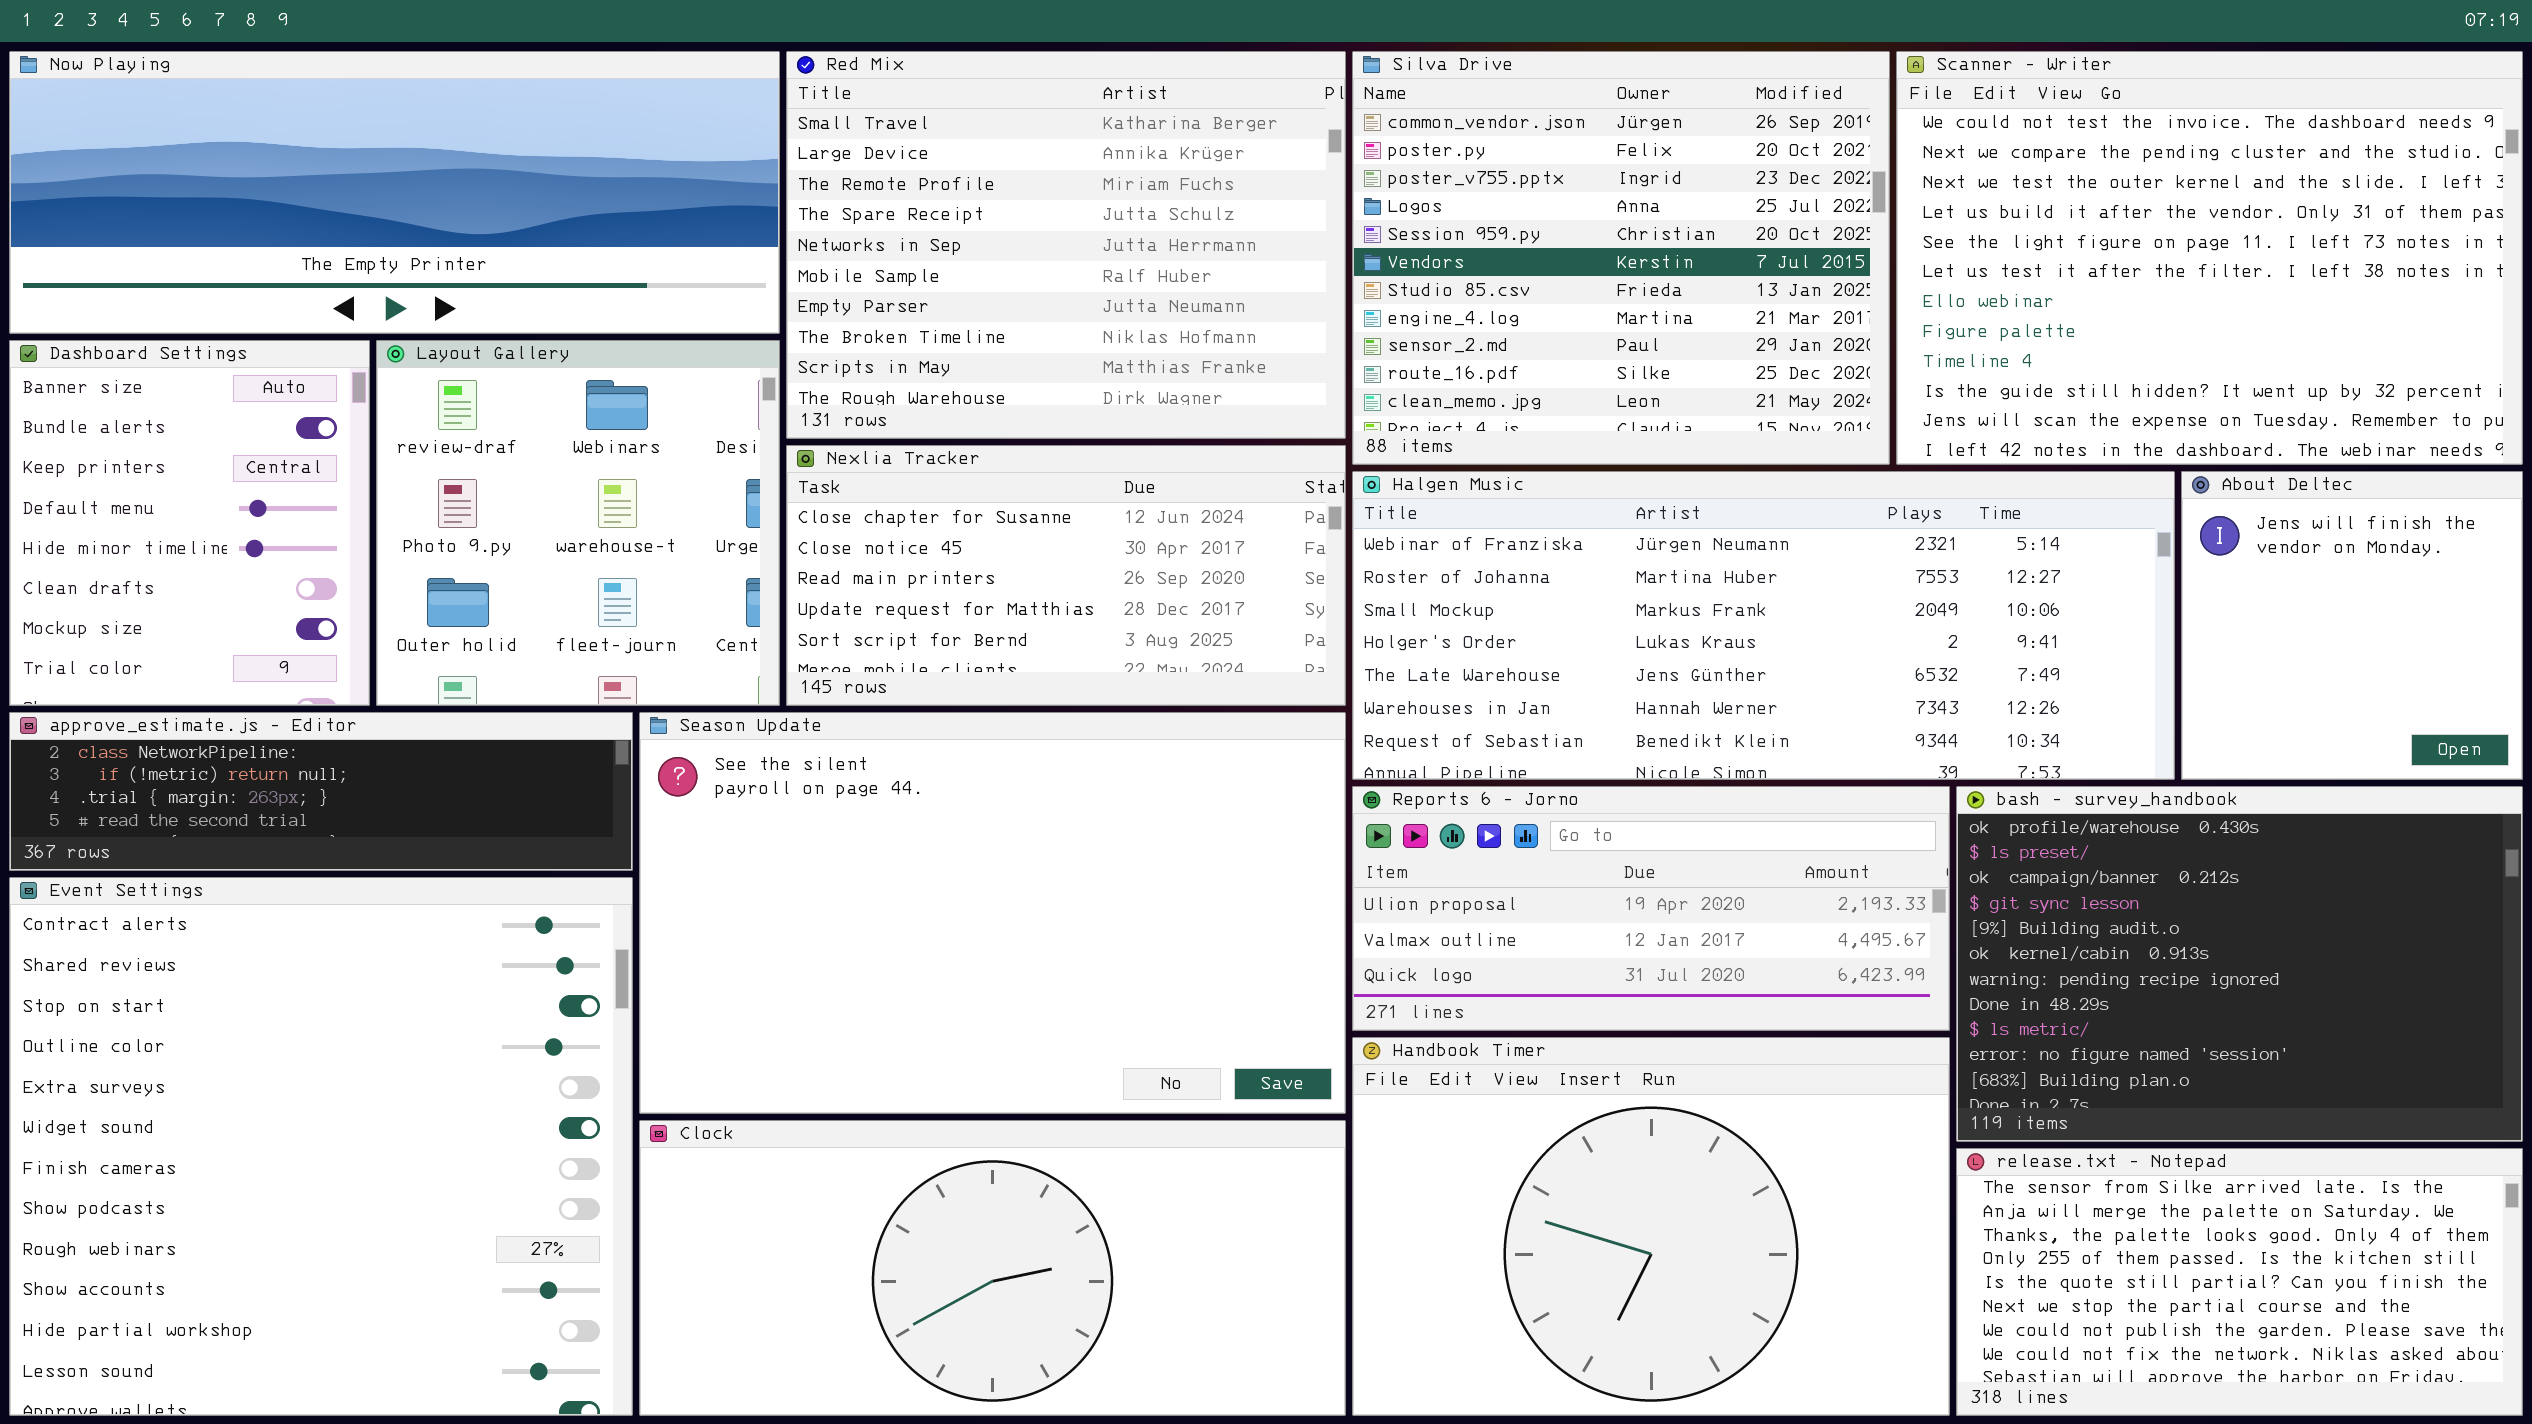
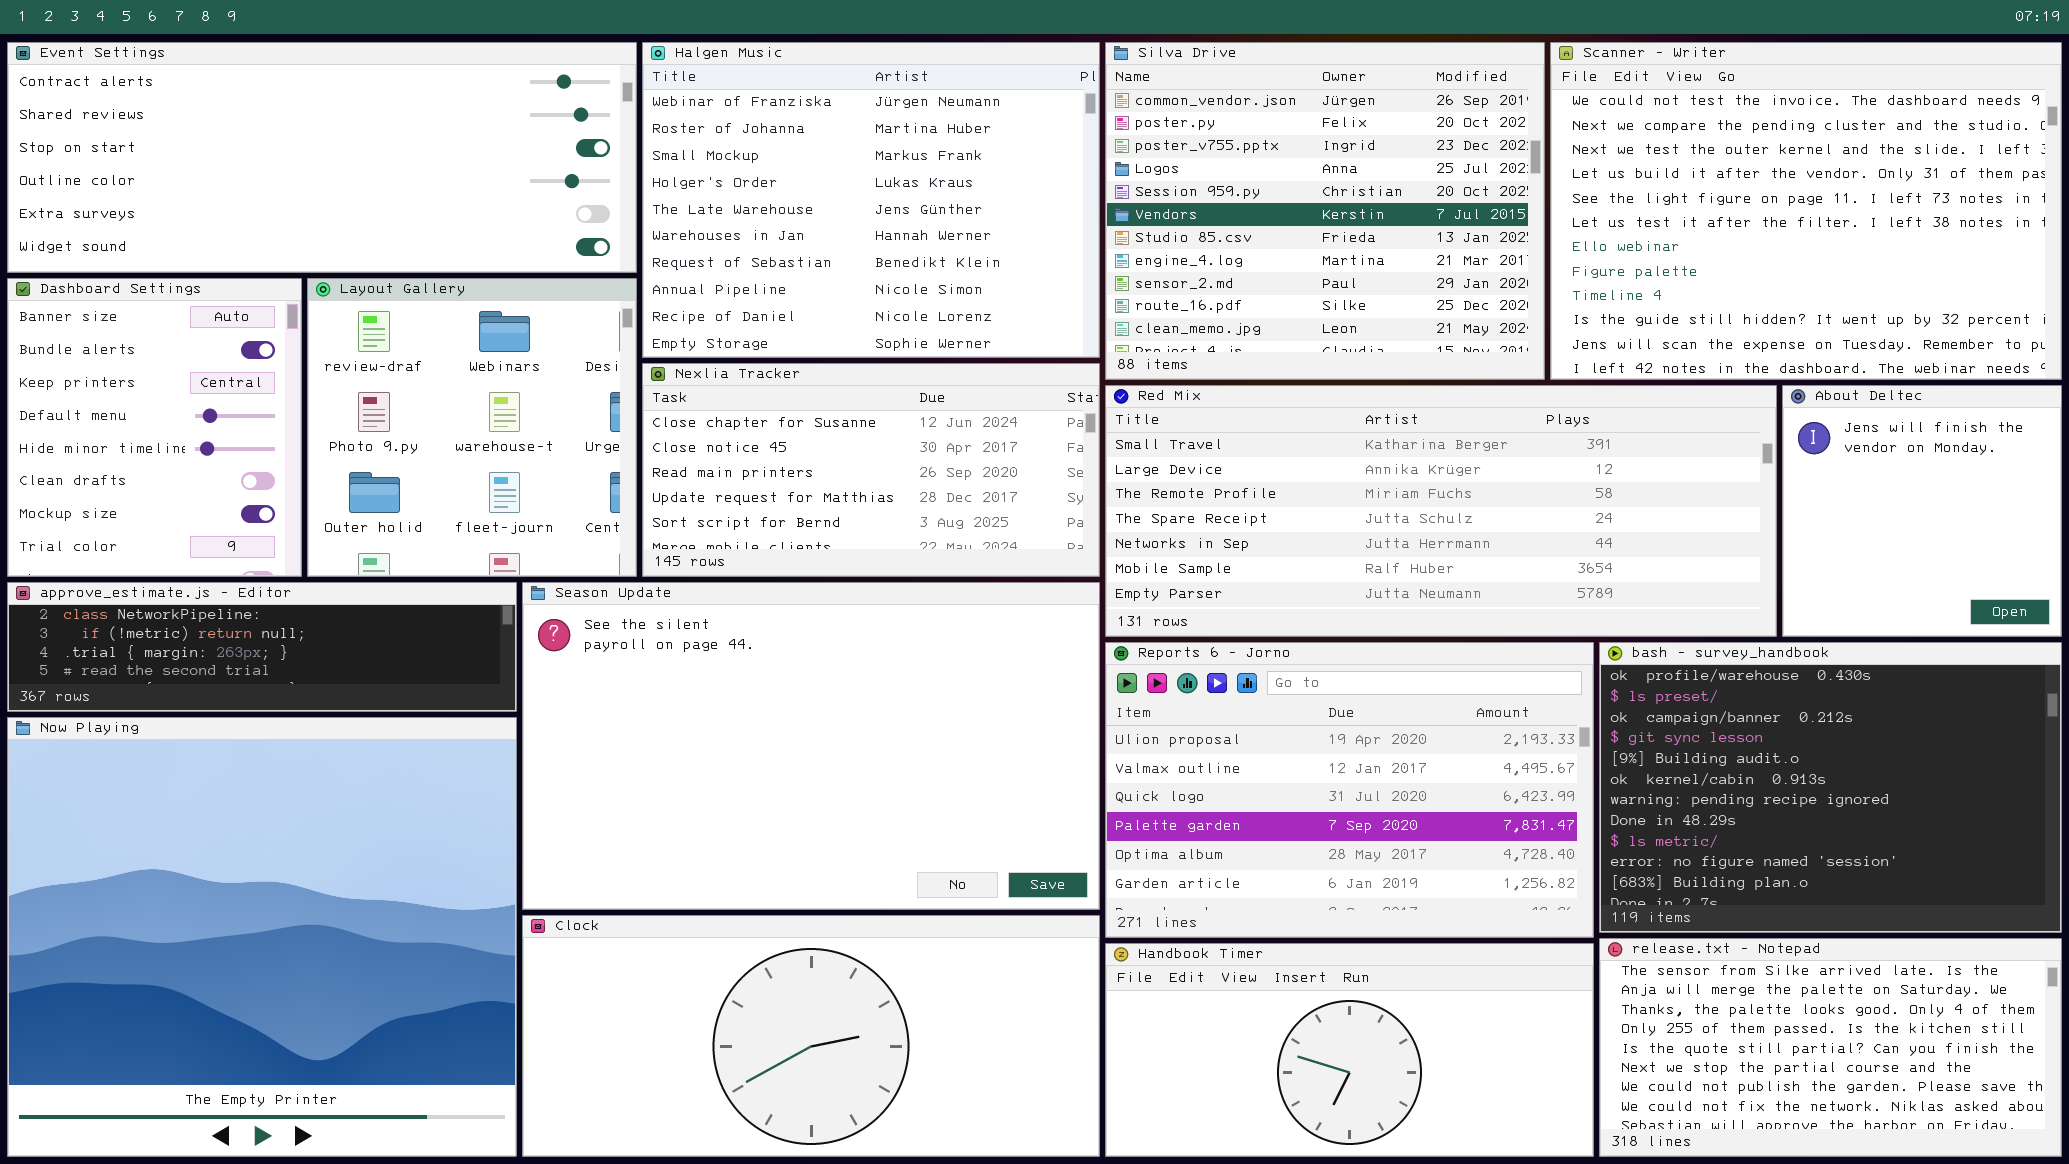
Now Playing: [9,51,780,334] -> [7,717,517,1157], moved, resized
Red Mix: [786,51,1346,439] -> [1105,385,1777,637], moved, resized
Halgen Music: [1352,471,2175,780] -> [642,42,1100,358], moved, resized
Reports 6 - Jorno: [1352,786,1950,1031] -> [1105,642,1594,938], resized
Event Settings: [9,877,633,1416] -> [7,42,637,273], moved, resized
Handbook Timer: [1352,1037,1950,1416] -> [1105,943,1594,1157], resized

